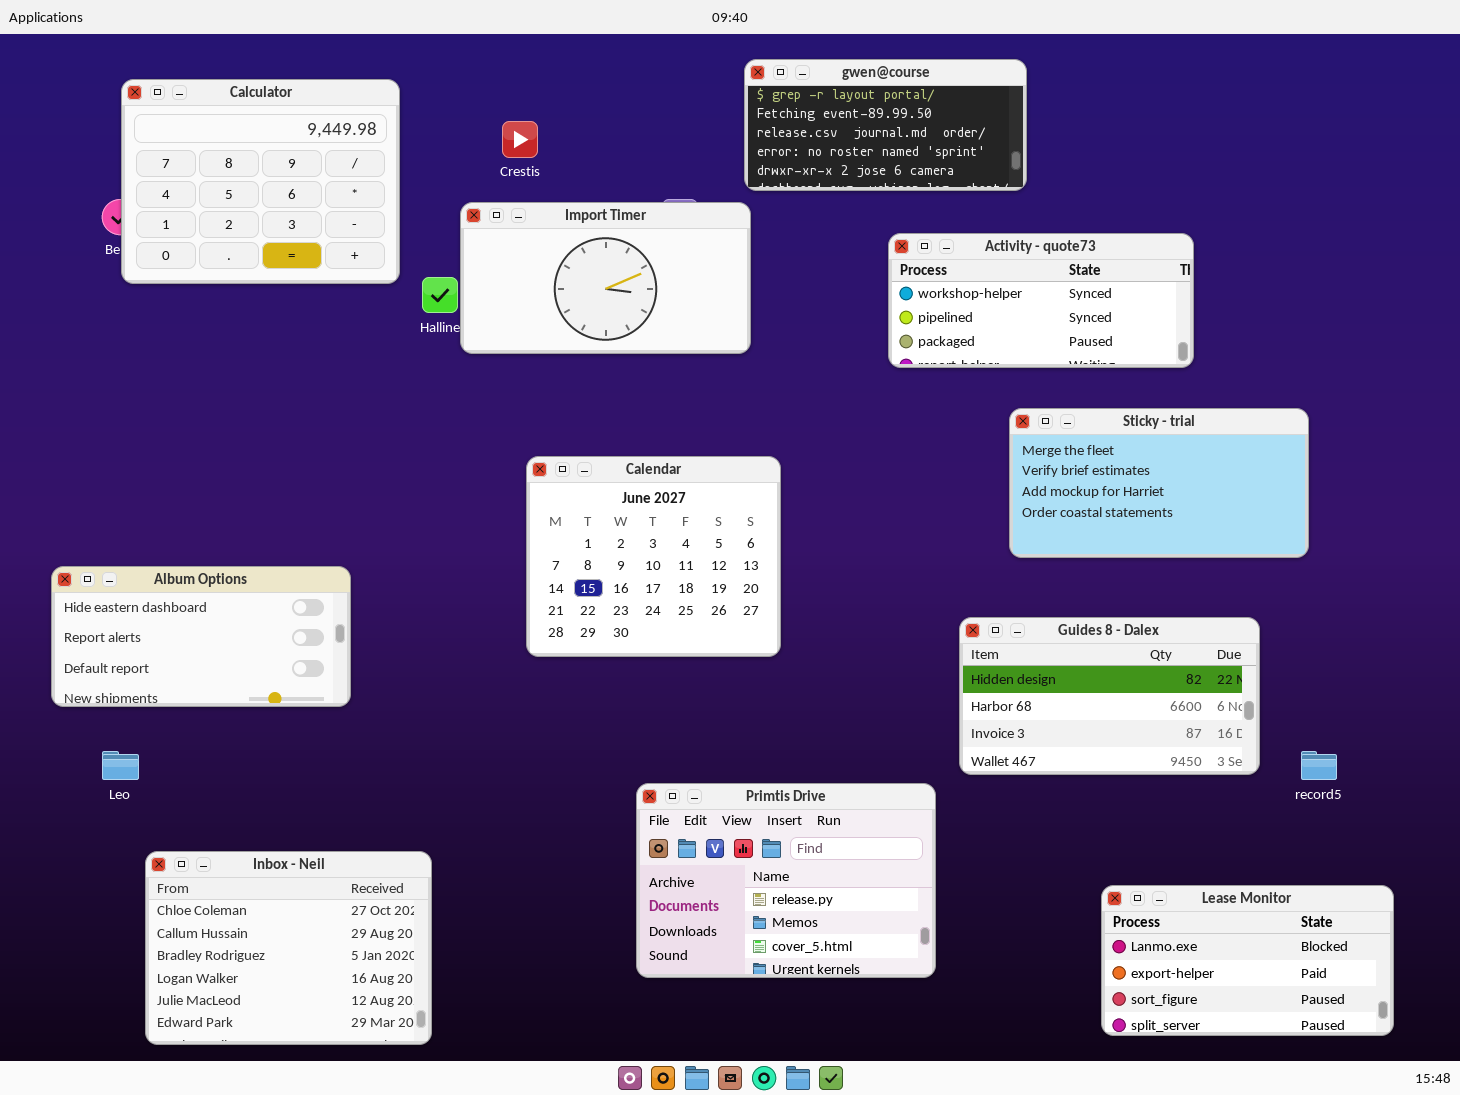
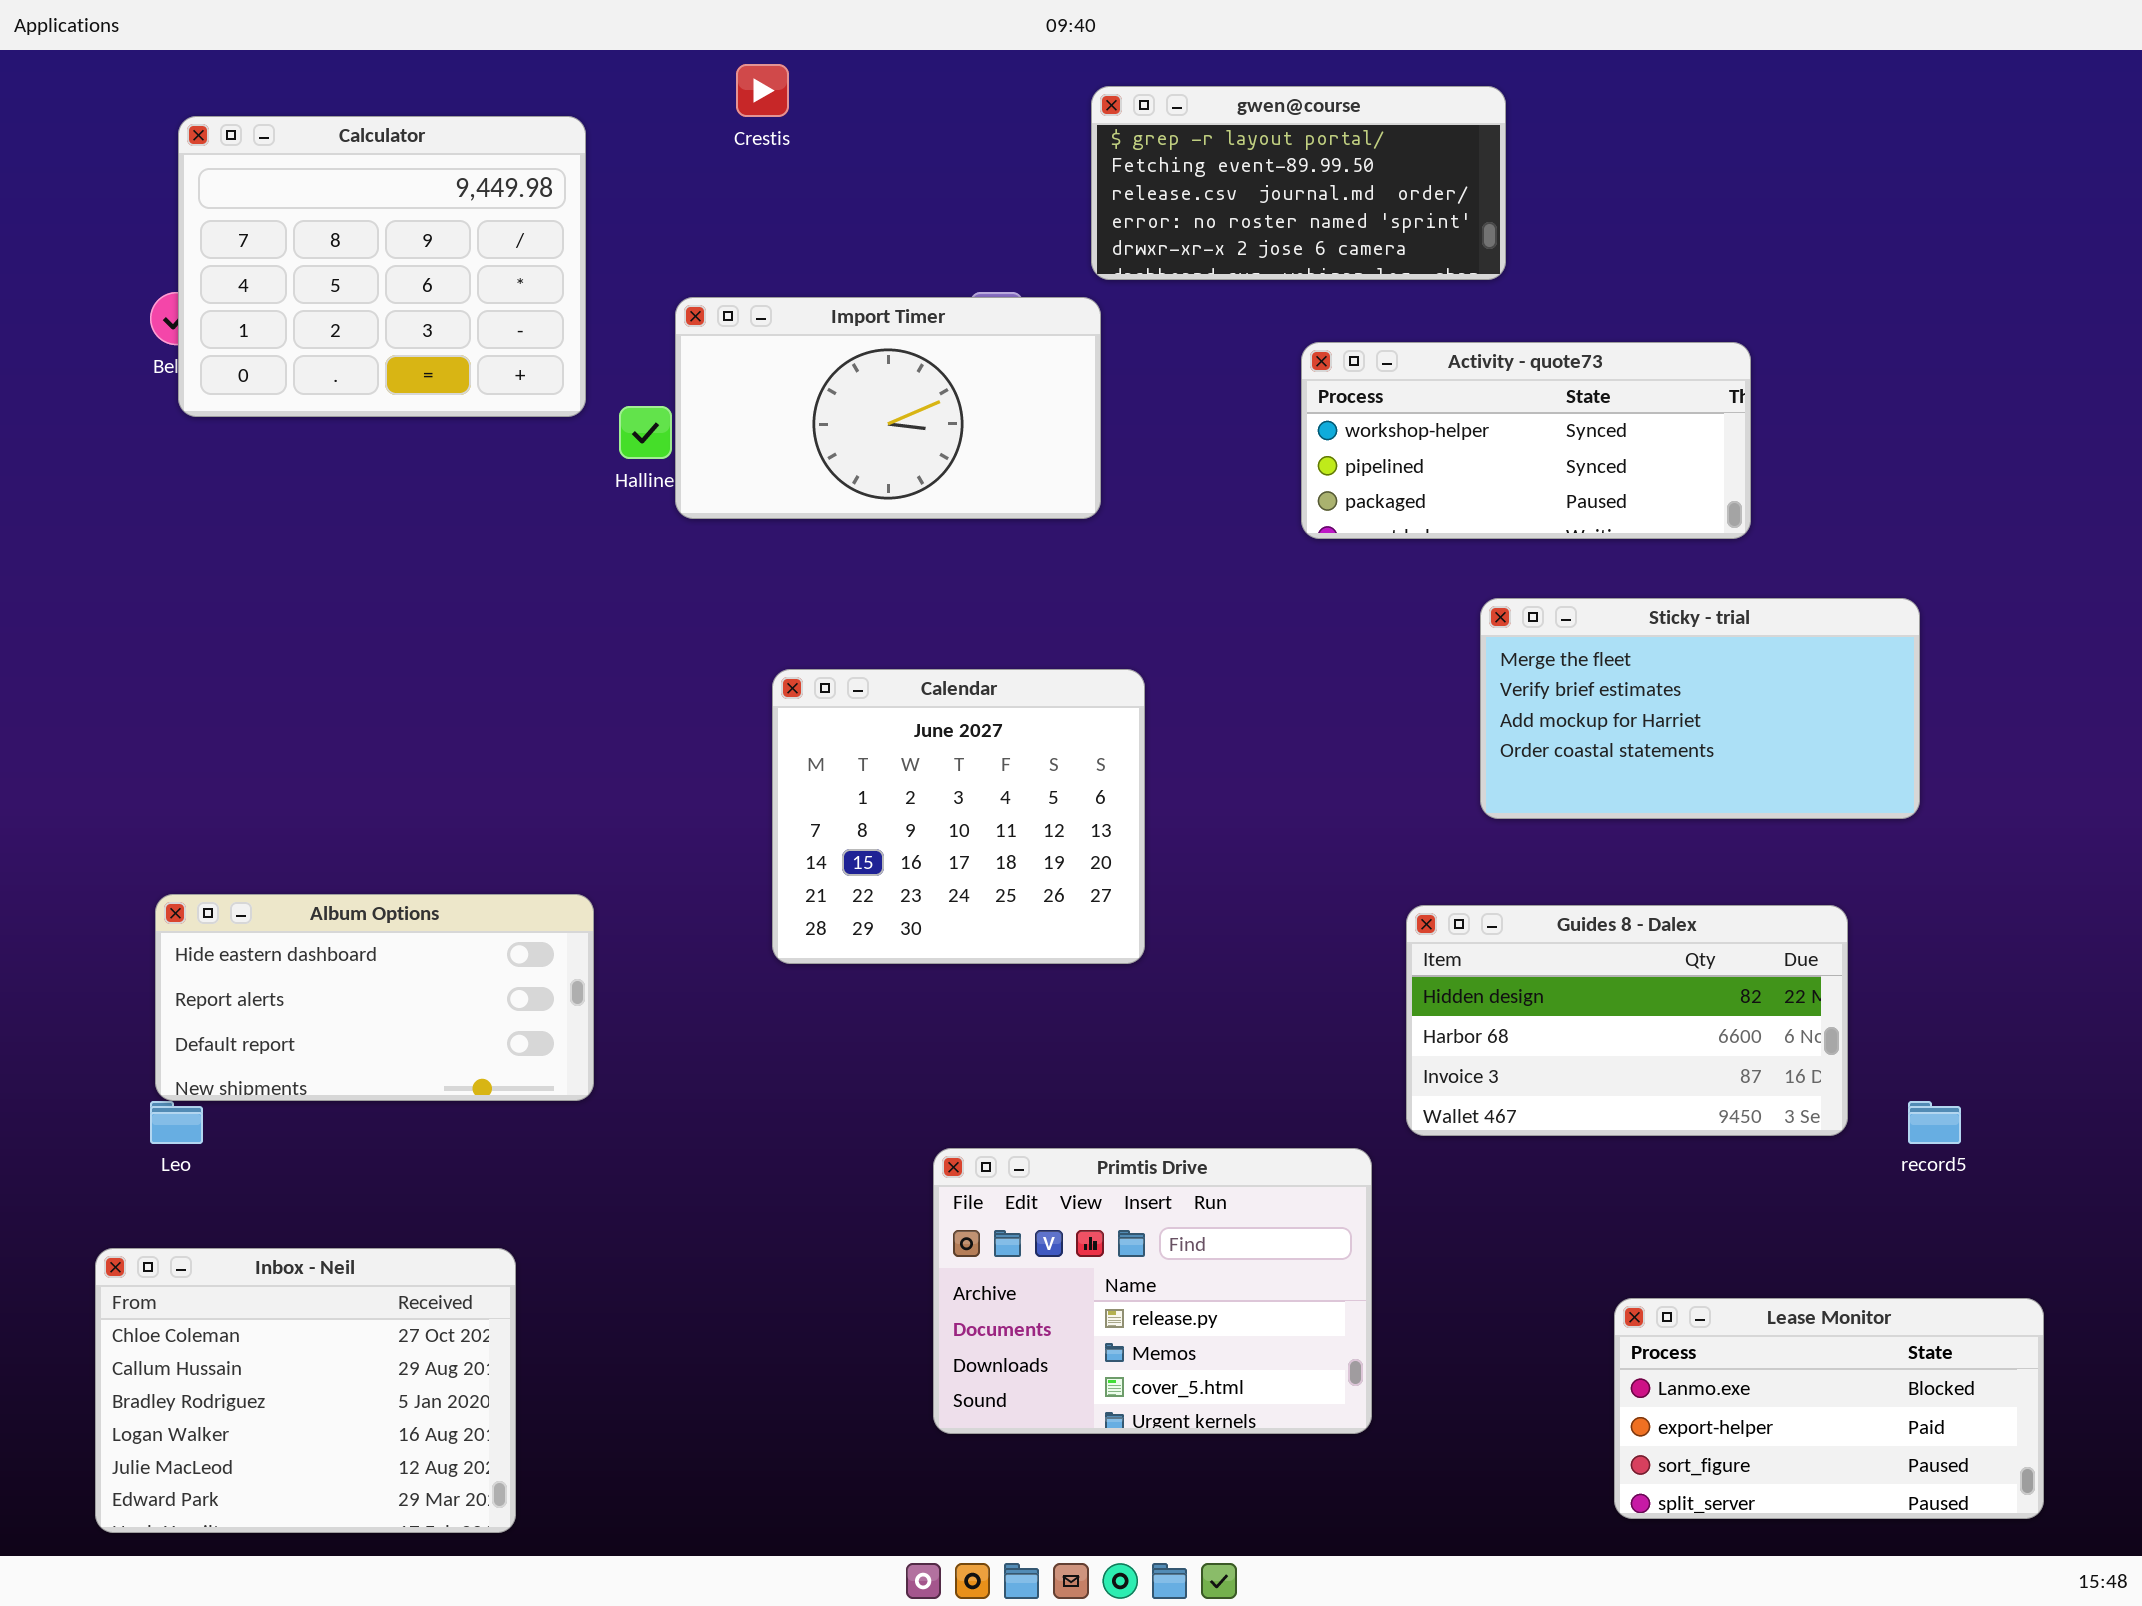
Crestis: [502,121,538,158] -> [736,64,789,117], moved
Album Options: [51,566,351,707] -> [155,894,594,1101], moved
Inbox - Neil: [145,851,432,1045] -> [95,1248,516,1533], moved

